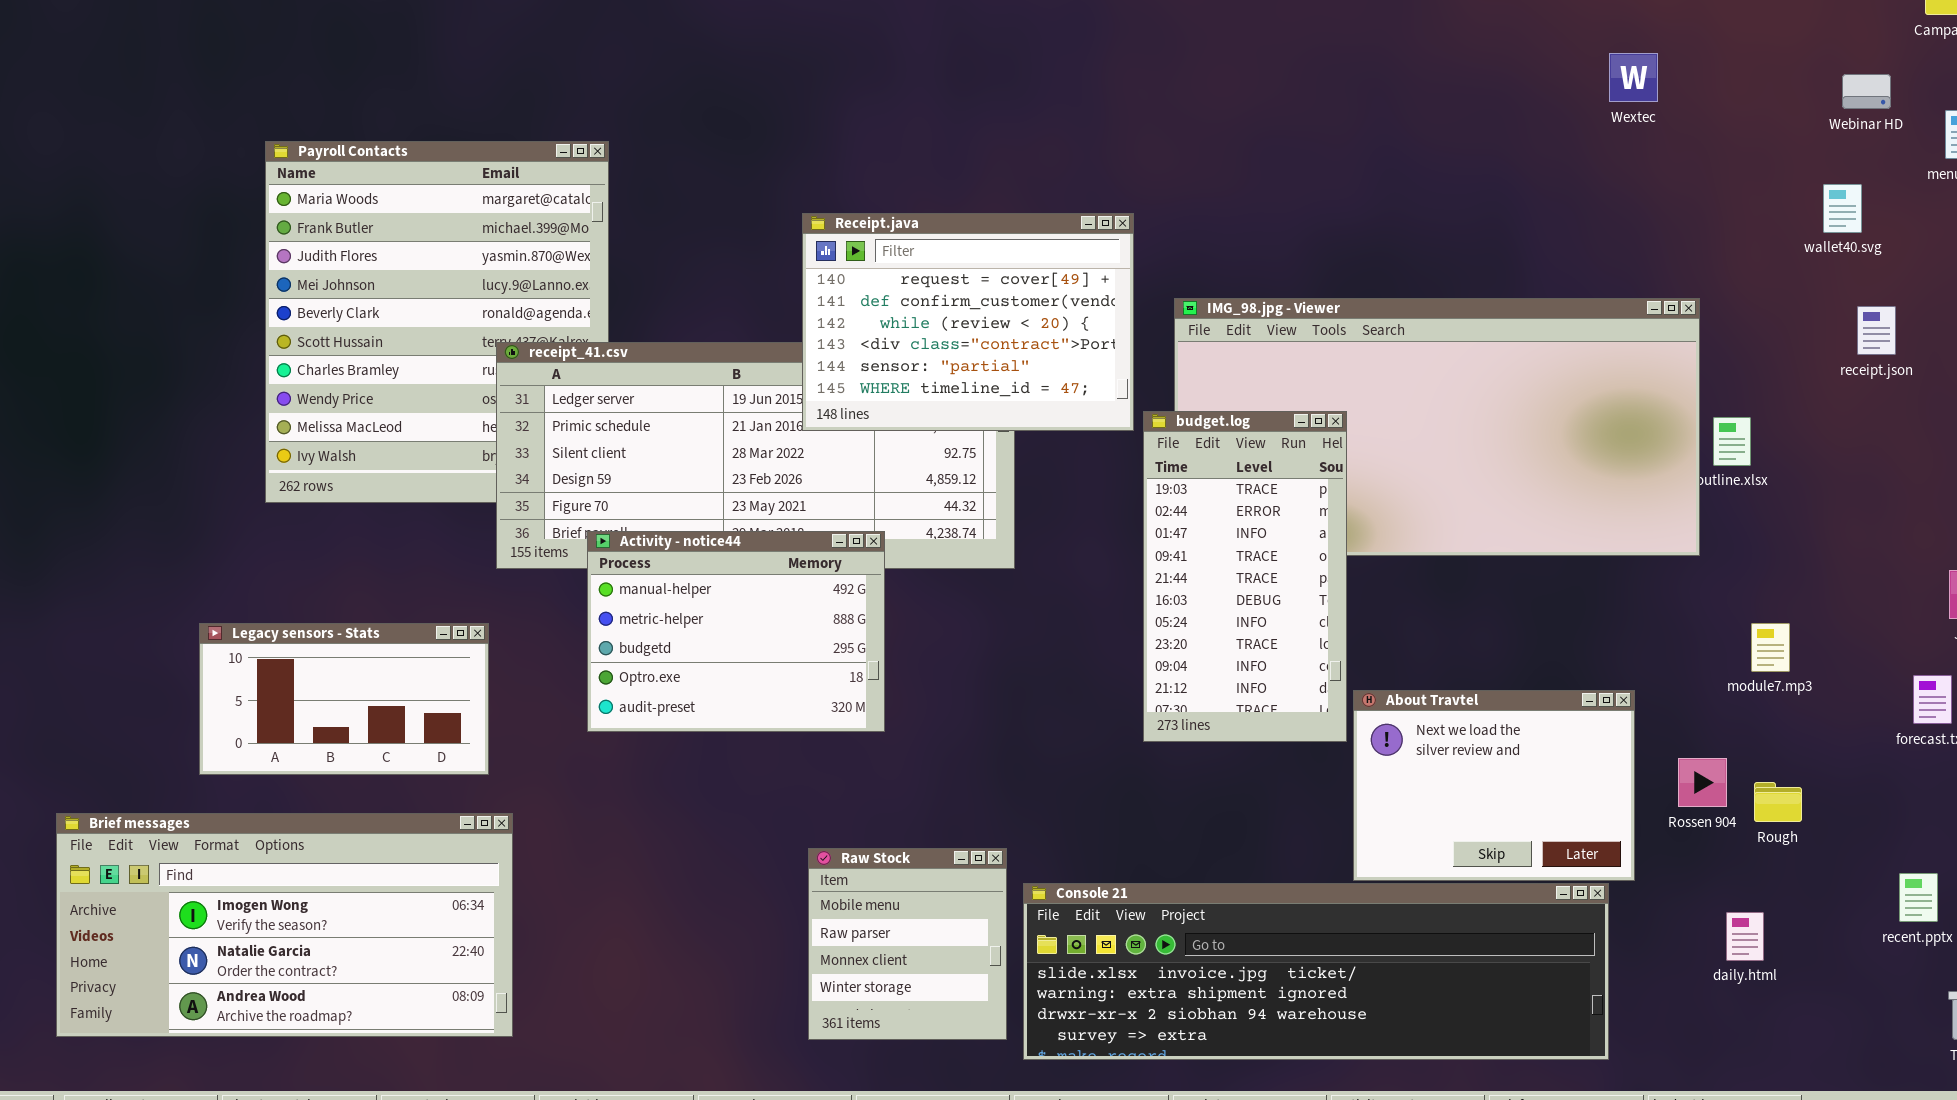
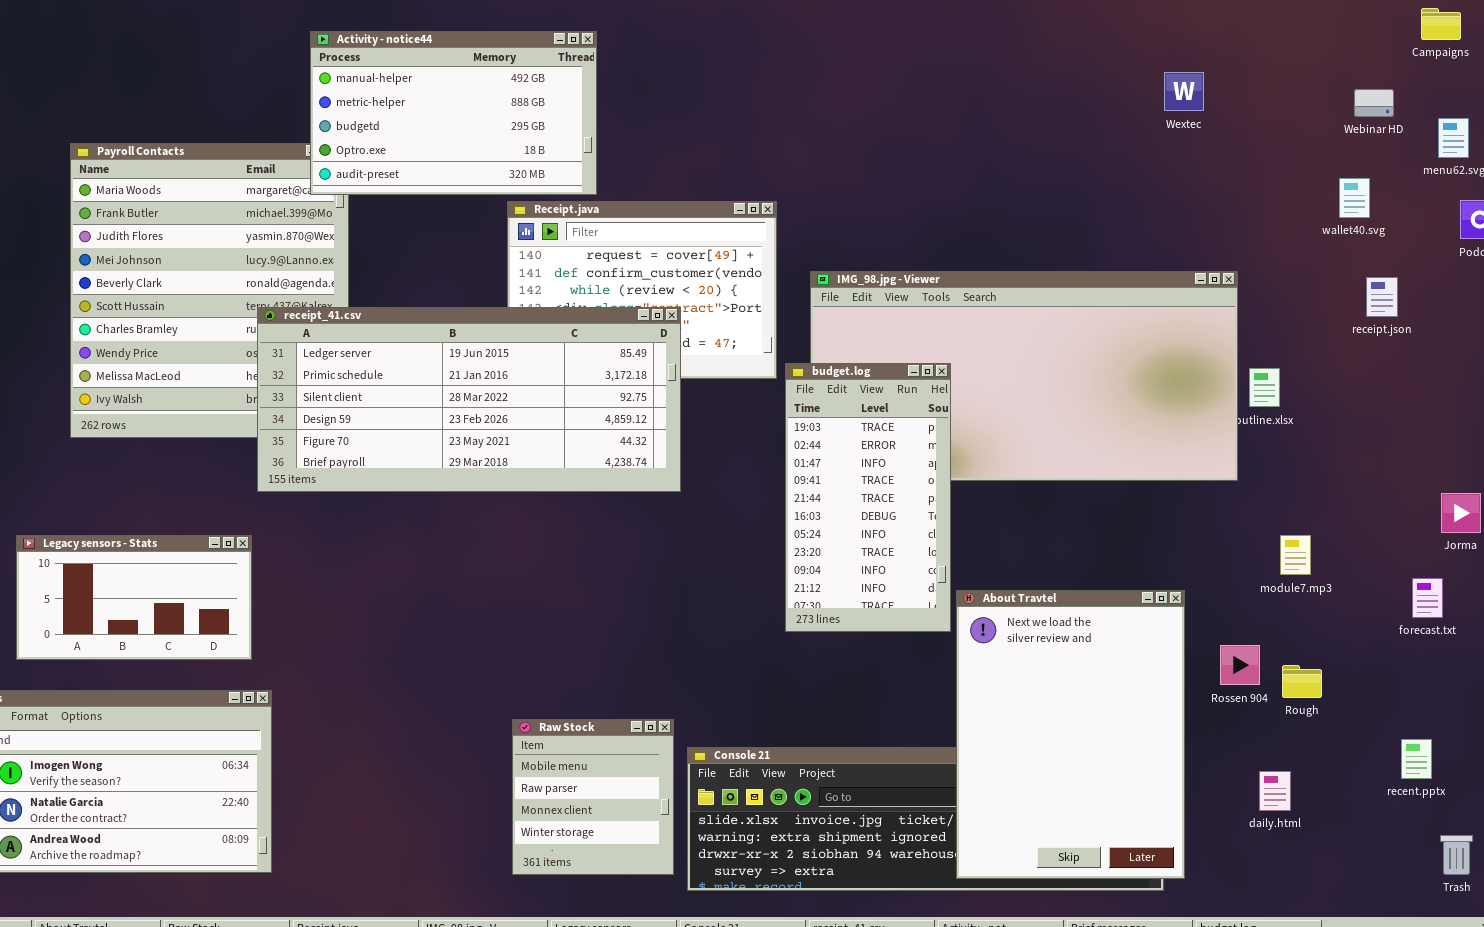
receipt_41.csv: [496,342,1015,569] -> [257,307,681,492], raised
Activity - notice44: [587,531,885,732] -> [310,31,597,195], moved, resized
About Travtel: [1353,690,1635,881] -> [956,590,1185,879], resized

